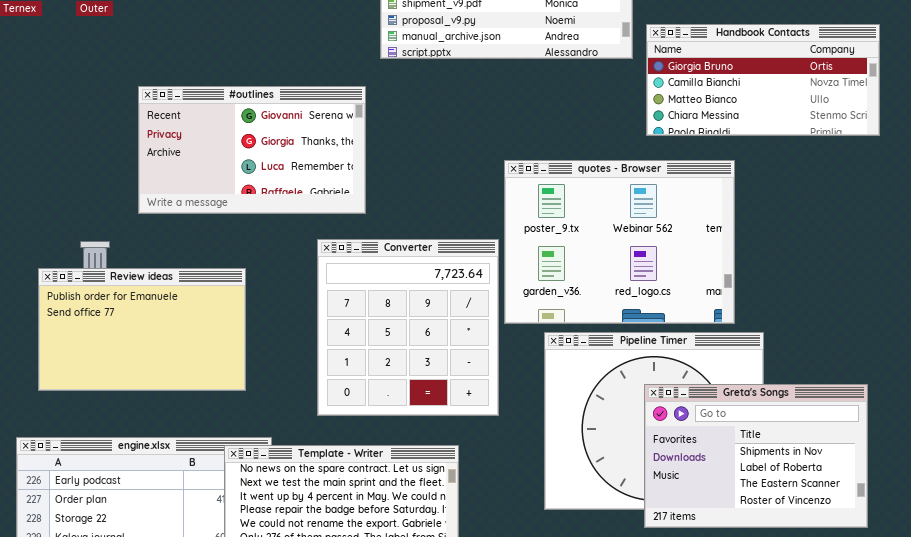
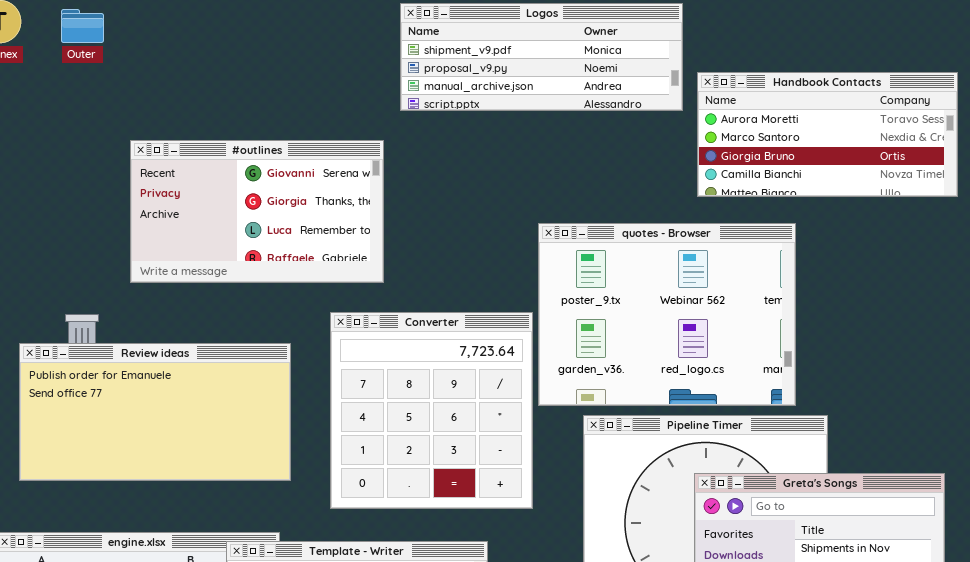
Handbook Contacts: [646,24,880,136] -> [697,72,958,197], scrolled up 2 rows
Review ideas: [38,268,246,391] -> [19,343,291,481], resized

